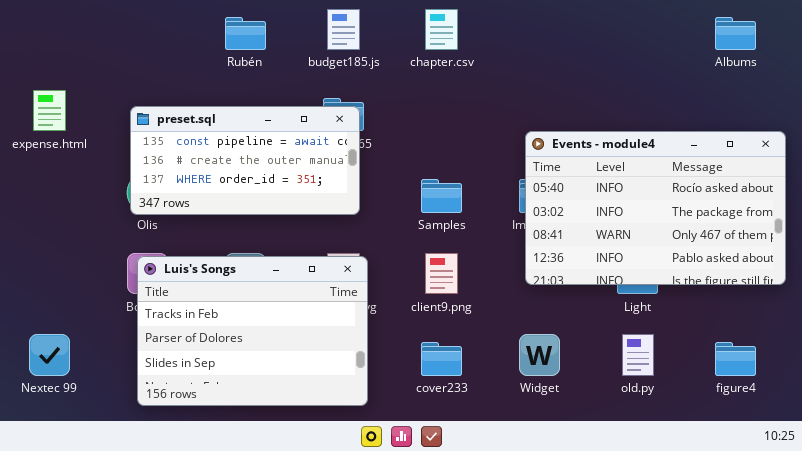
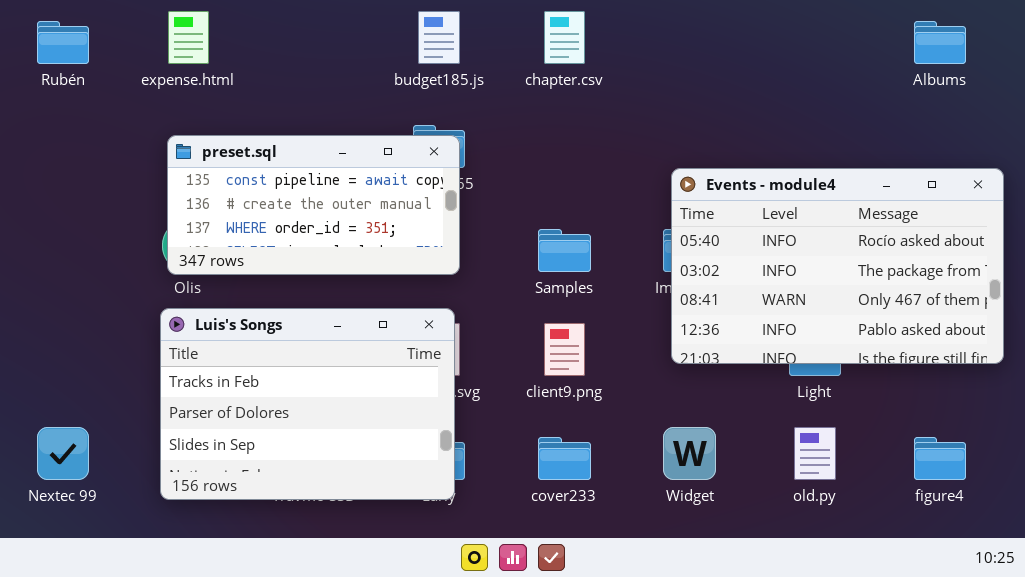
Rubén: [225,17,266,50] -> [37,21,89,64], moved
expense.html: [33,90,66,131] -> [168,11,209,64], moved
Luis's Songs: [137,256,368,406] -> [160,308,455,500], moved

